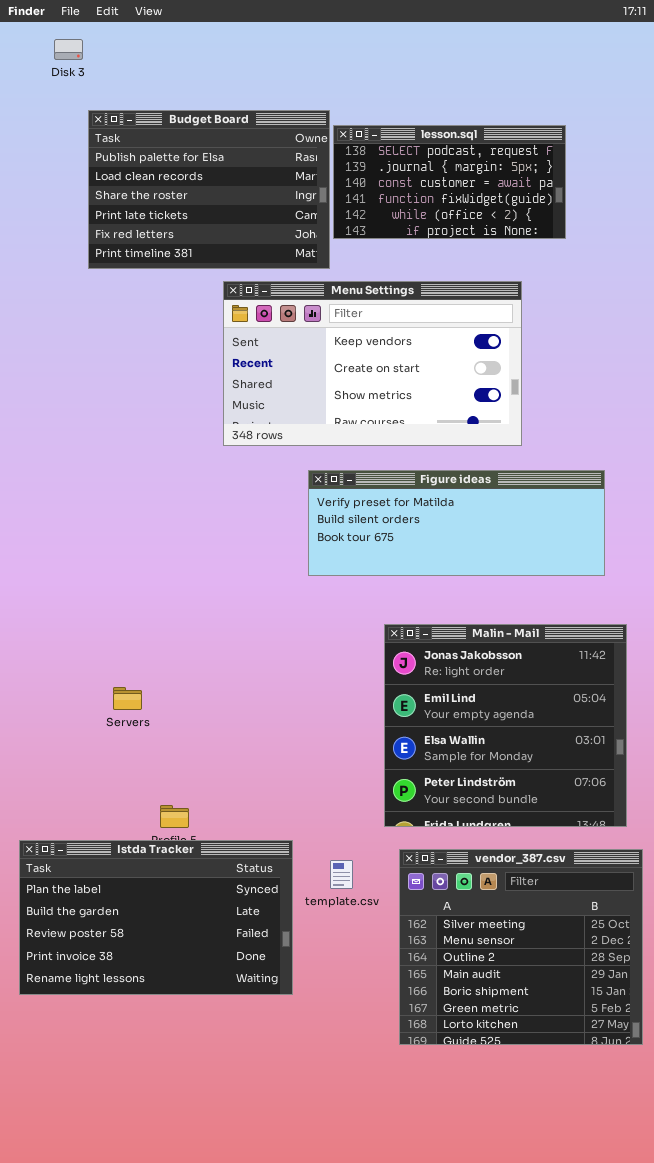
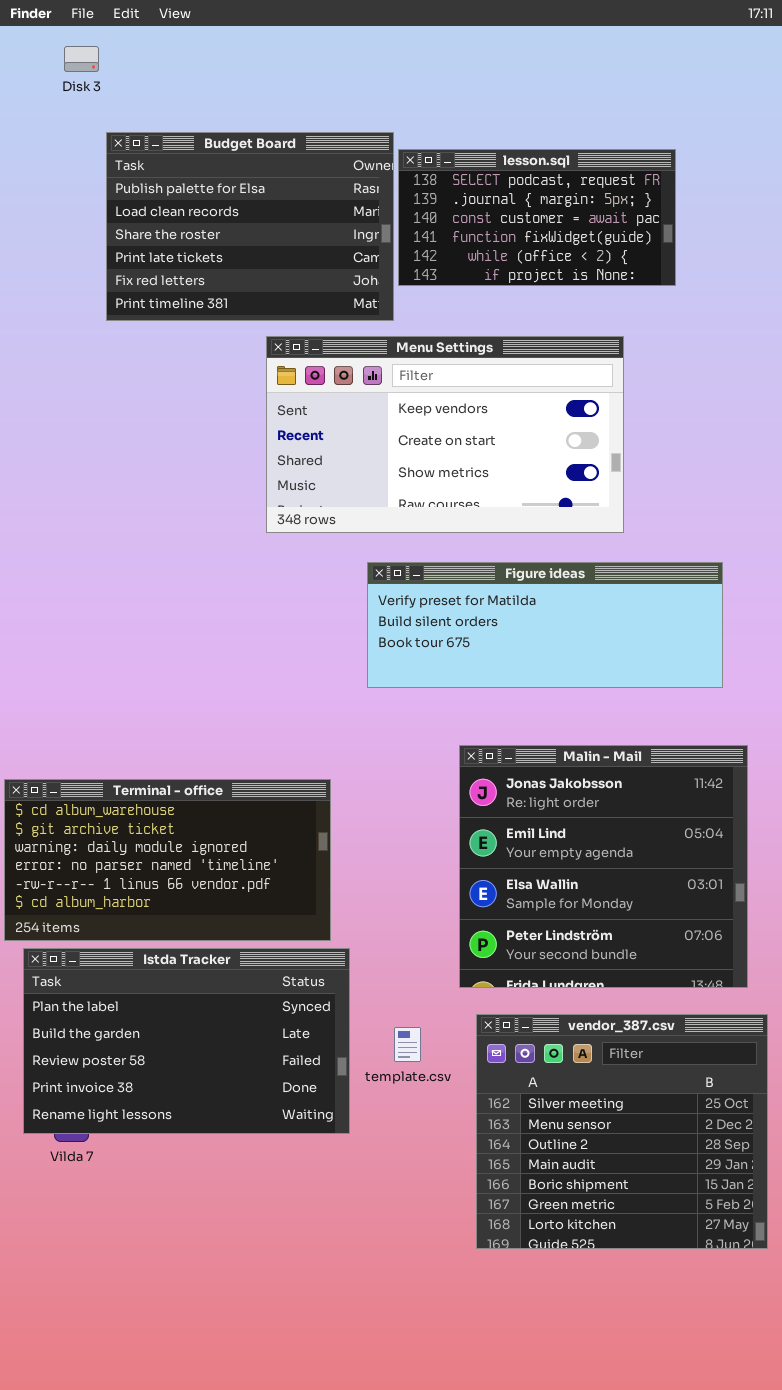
Terminal - office: none -> [4,779,331,941], opened
Istda Tracker: [19,840,293,995] -> [23,948,350,1134], moved

